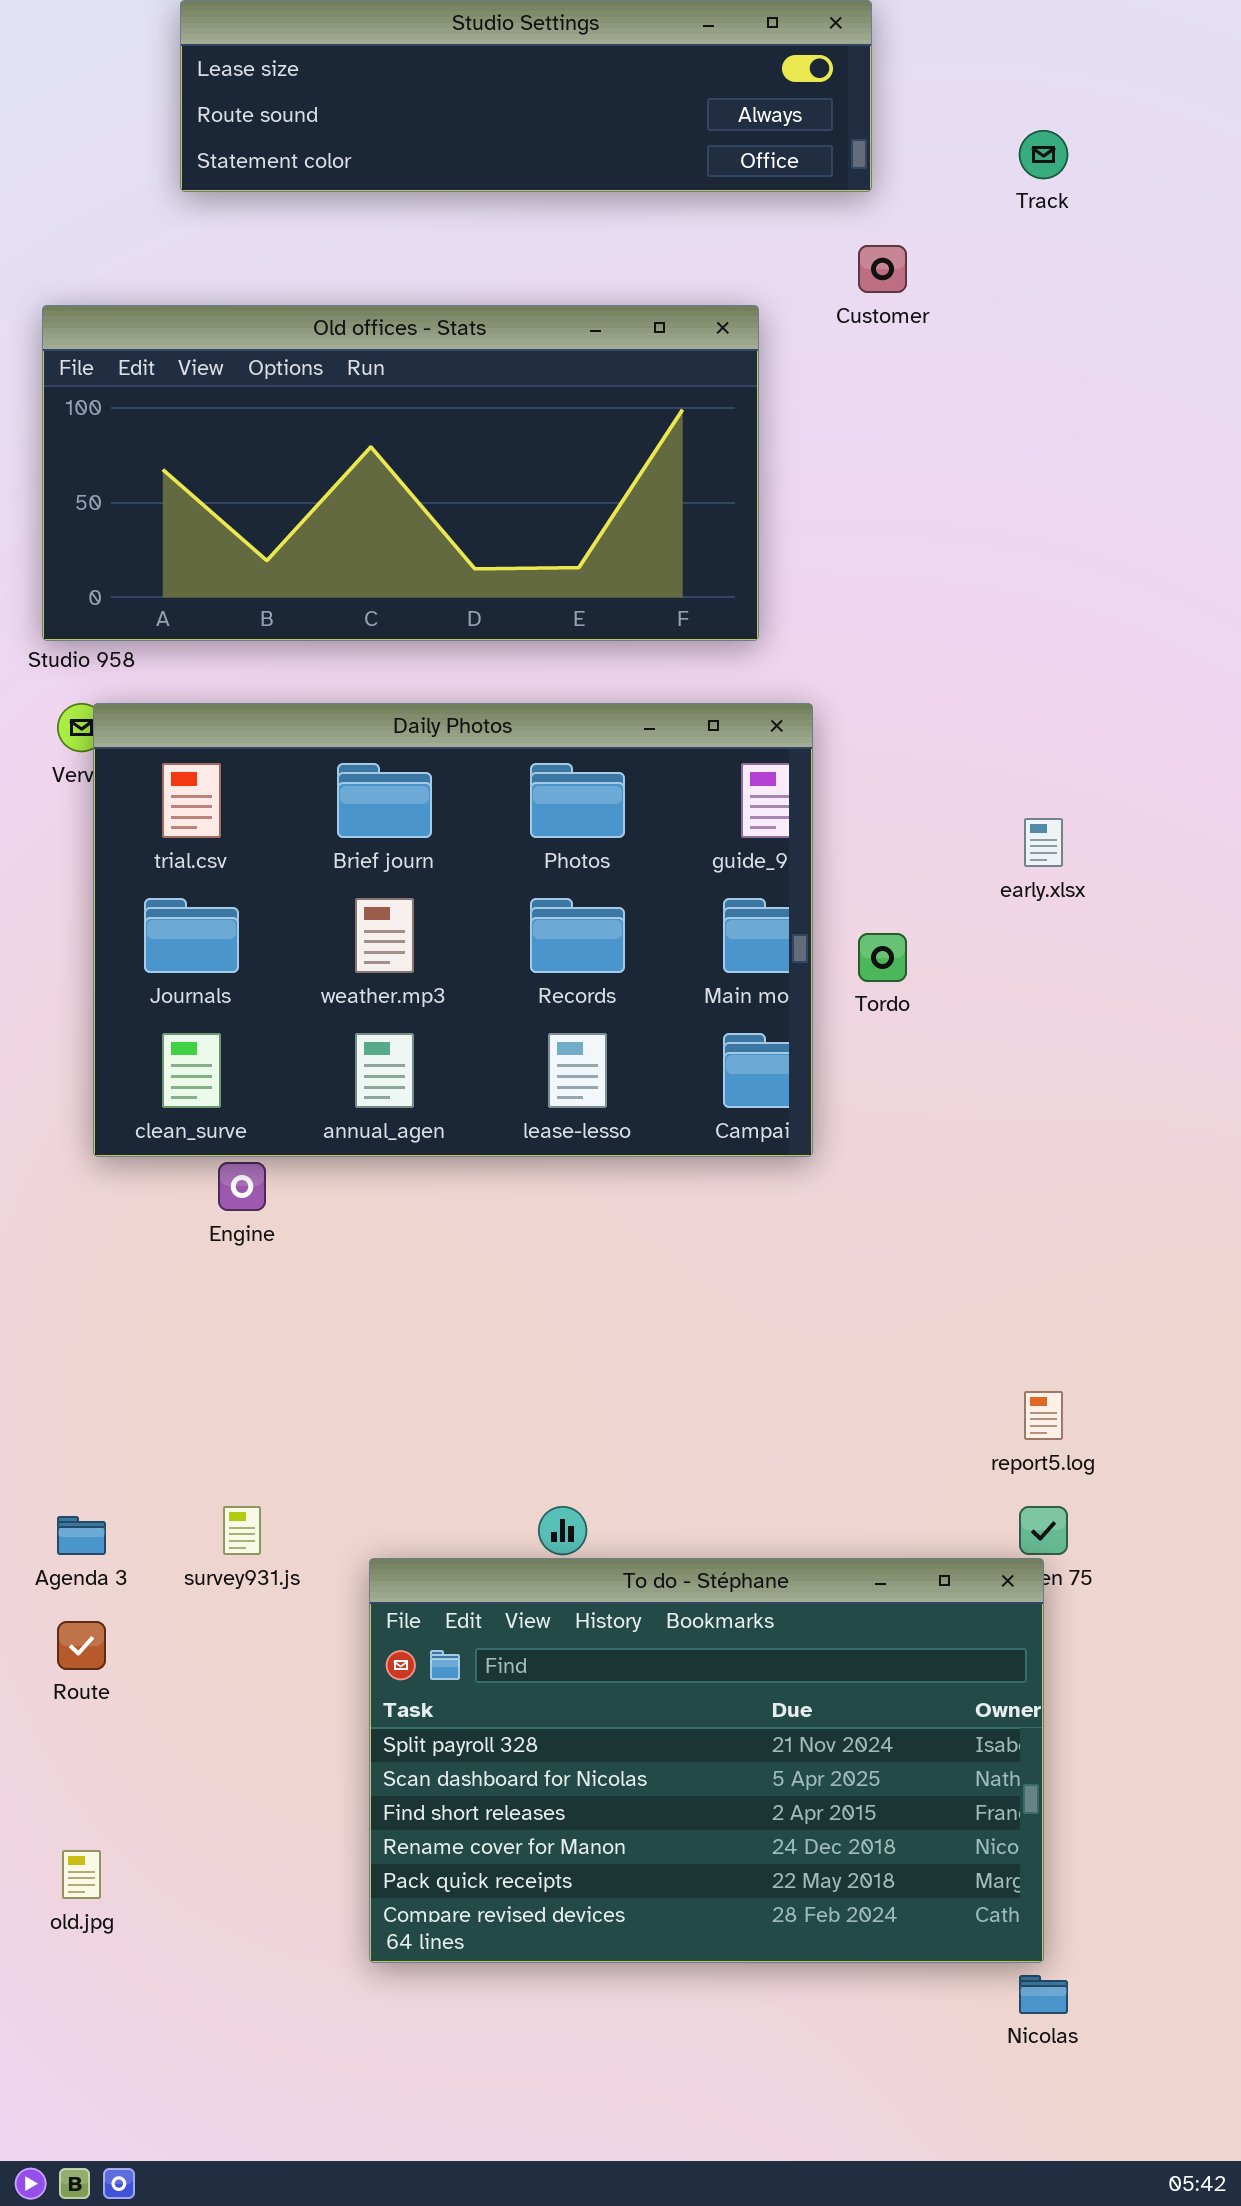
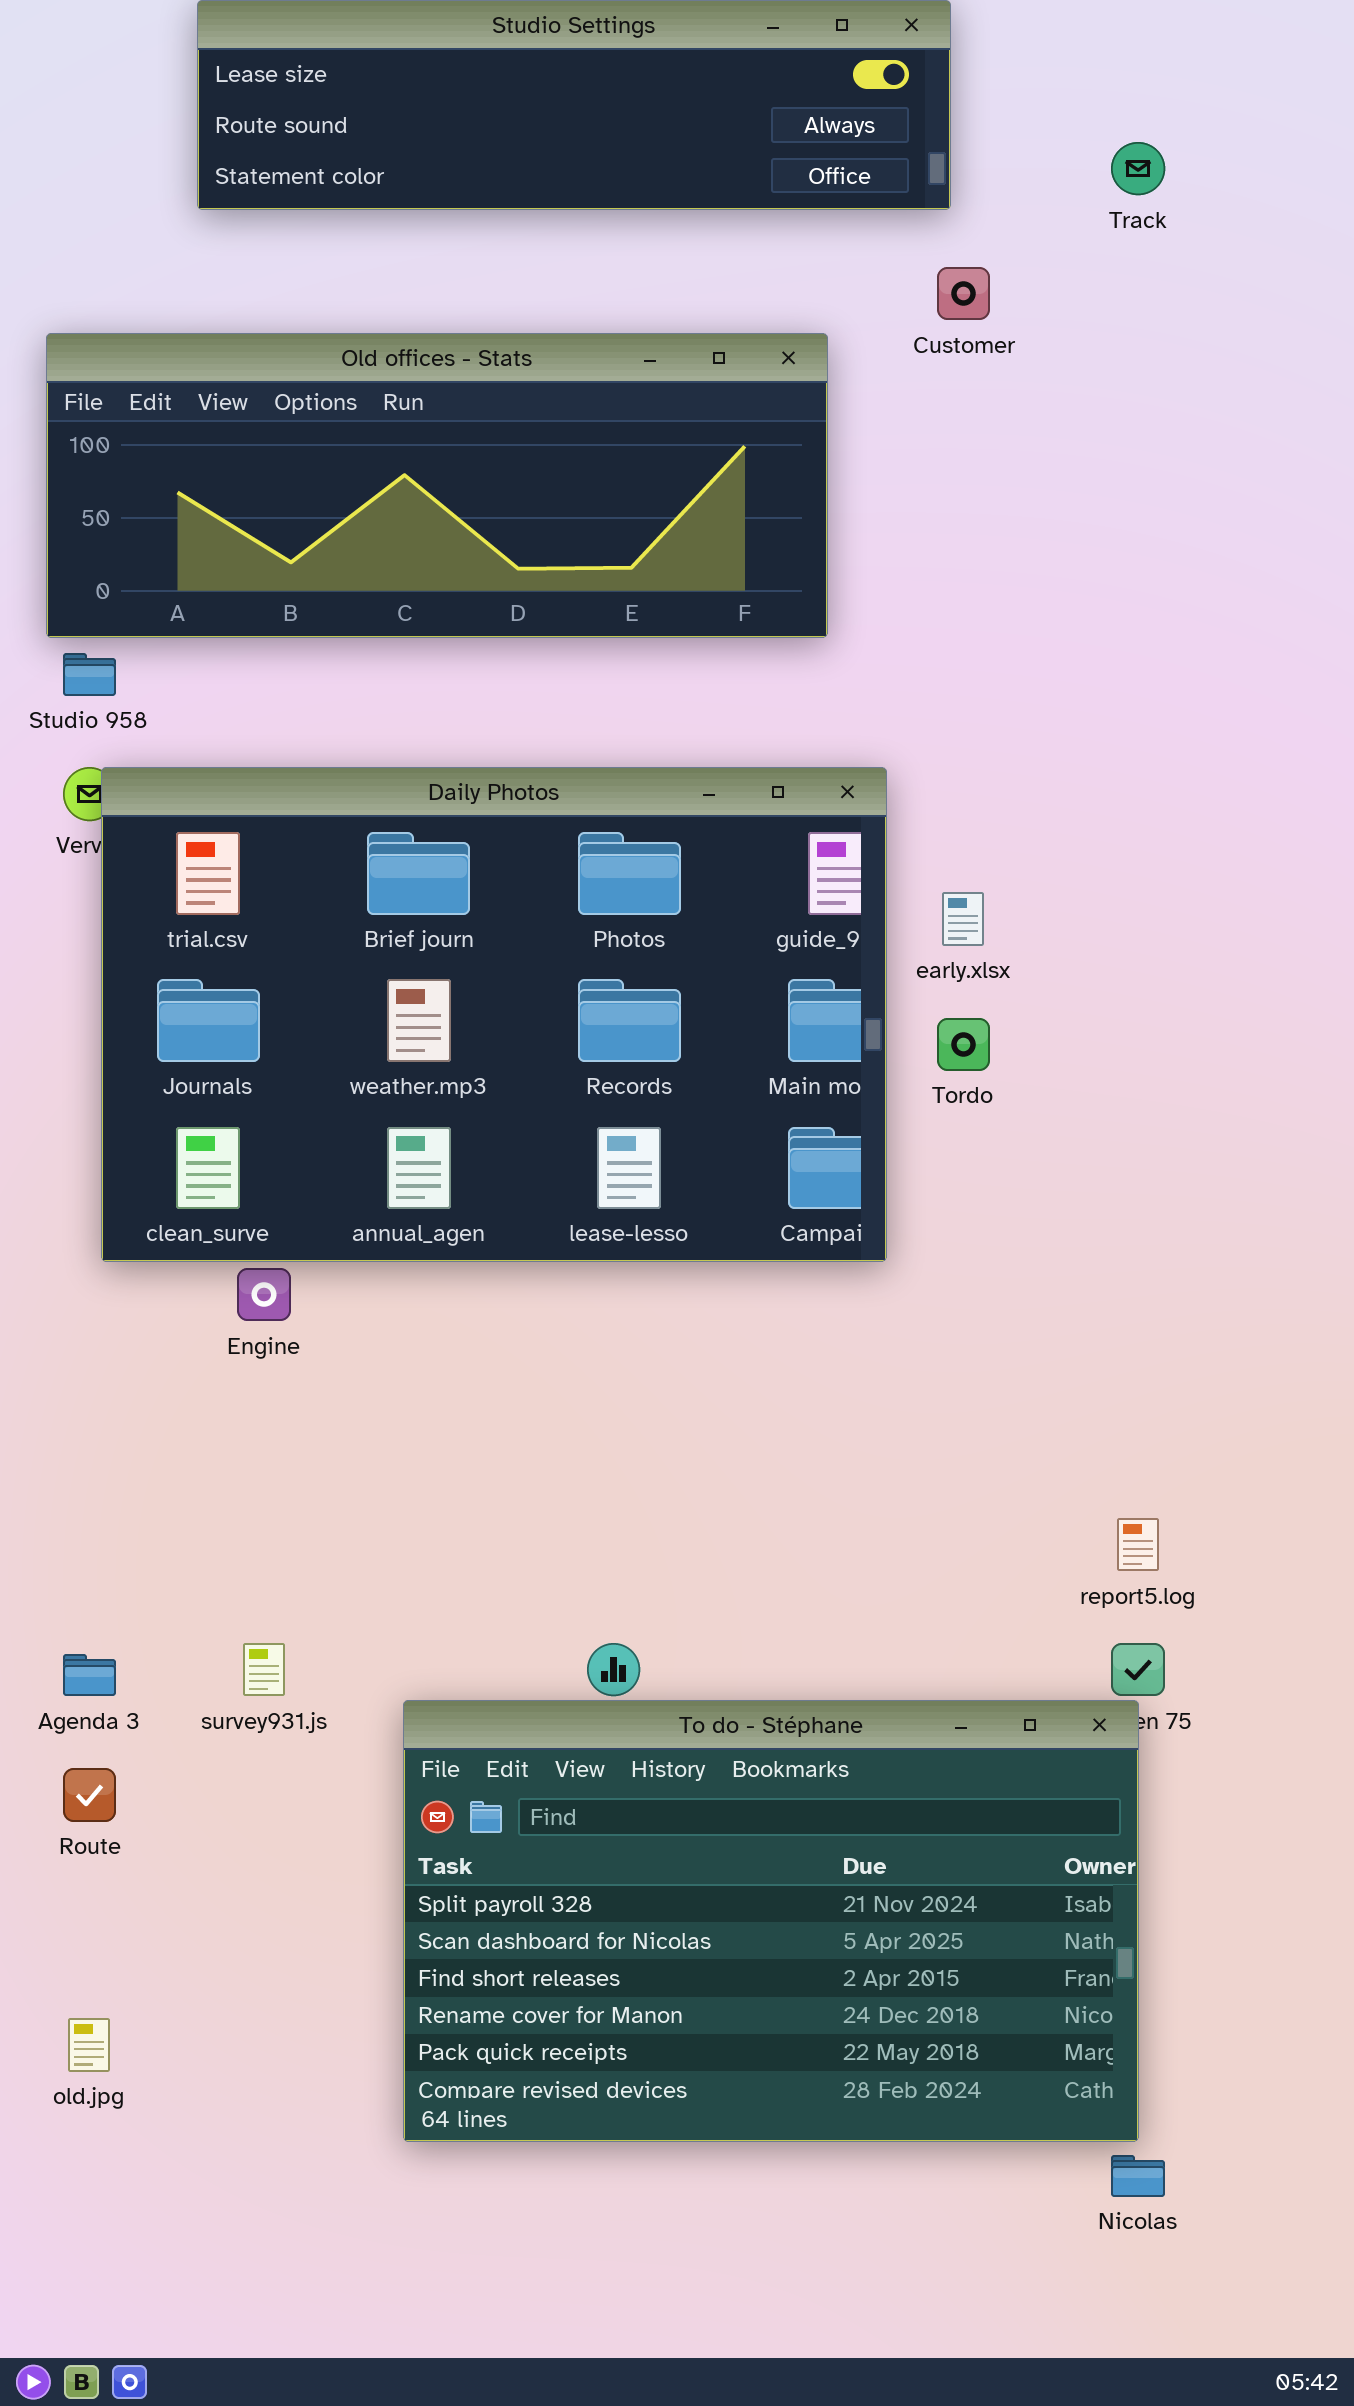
Old offices - Stats: [42,305,759,641] -> [46,333,828,638], resized
early.xlsx: [1024,818,1063,867] -> [942,892,984,946], moved

